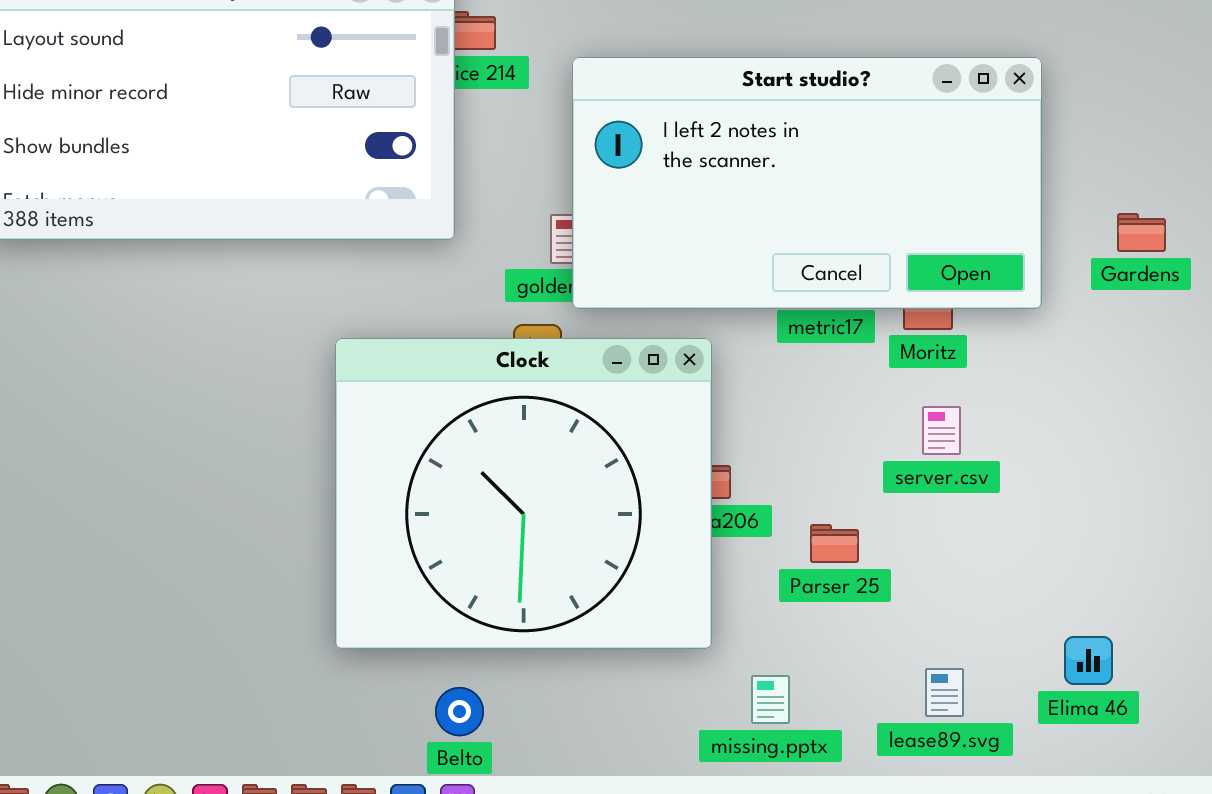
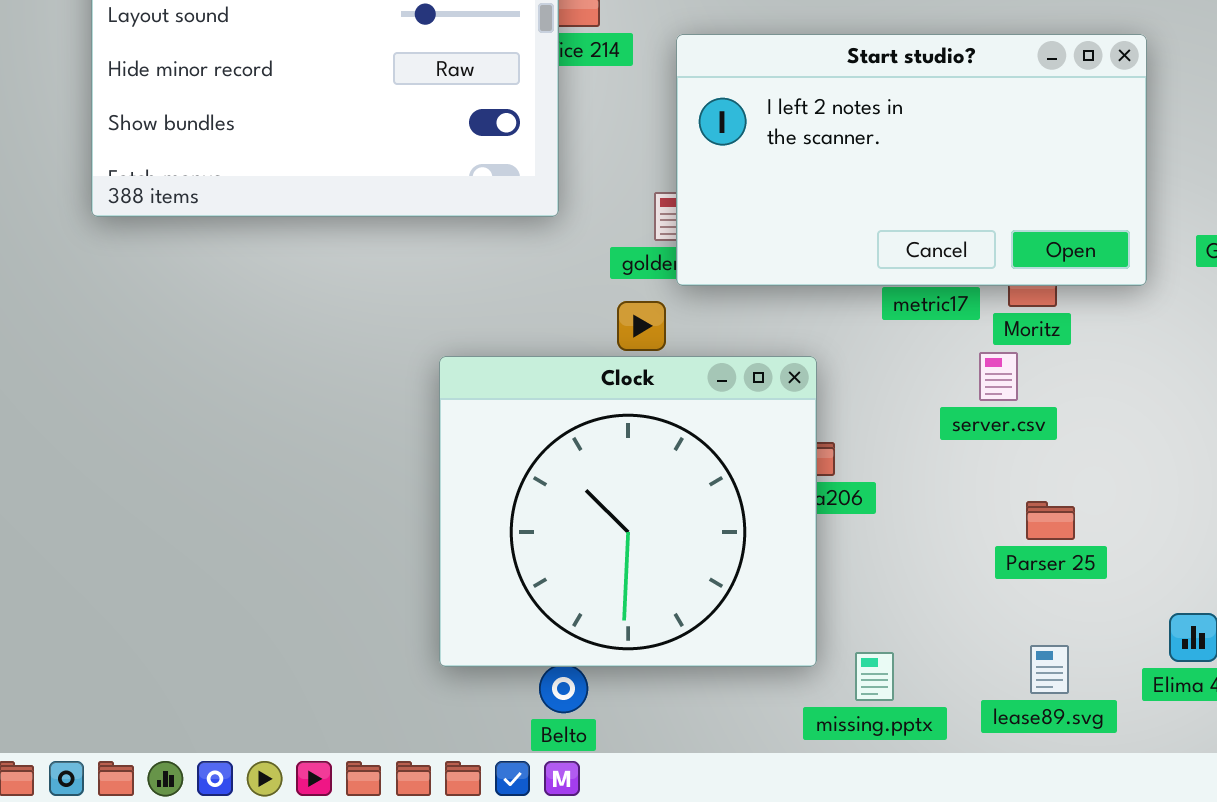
Clock: [335,338,712,649] -> [439,356,817,667], moved
server.csv: [922,406,961,455] -> [979,352,1018,401], moved
Parser 25: [810,524,859,563] -> [1026,501,1075,540], moved

